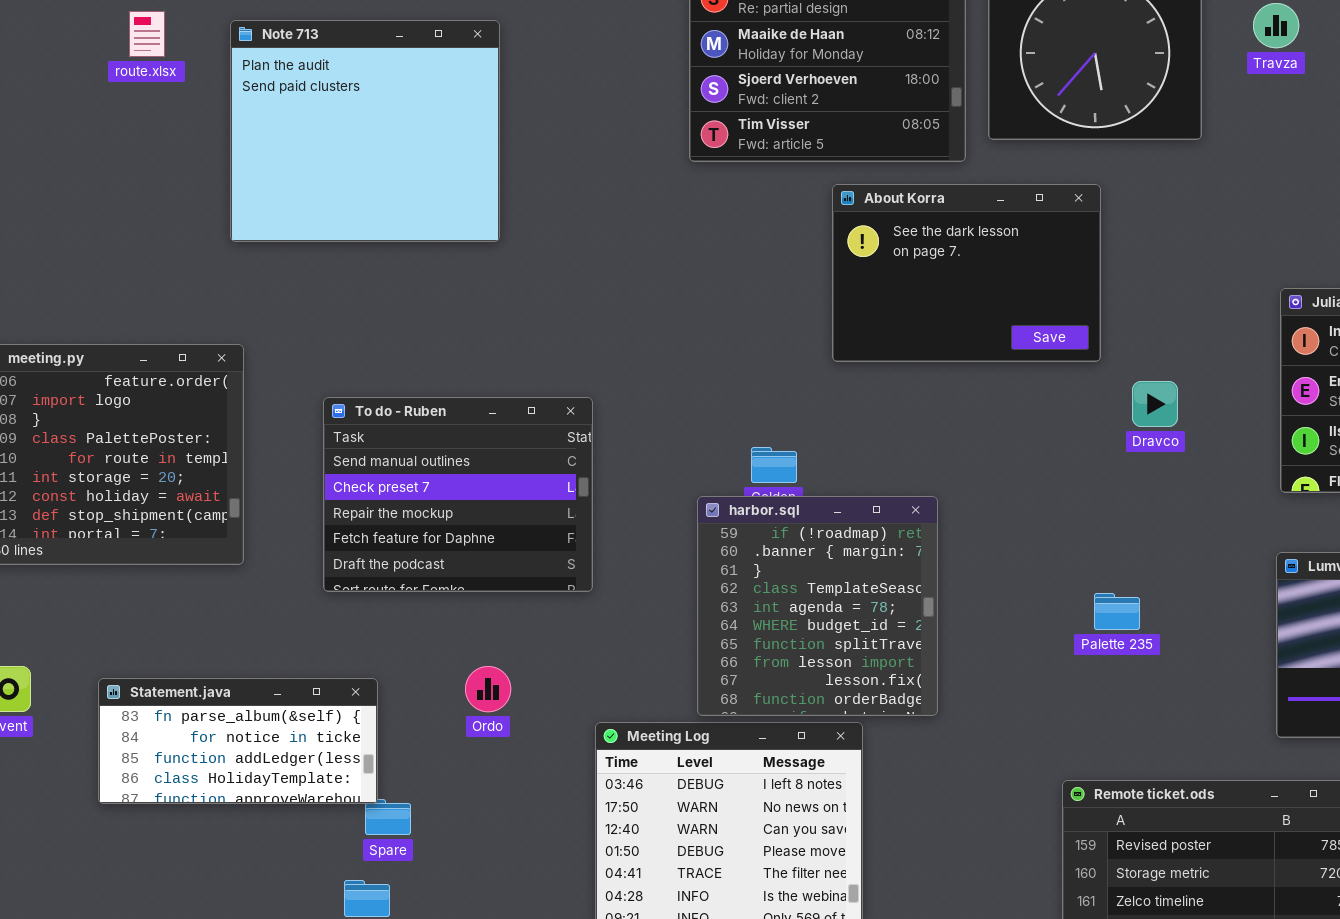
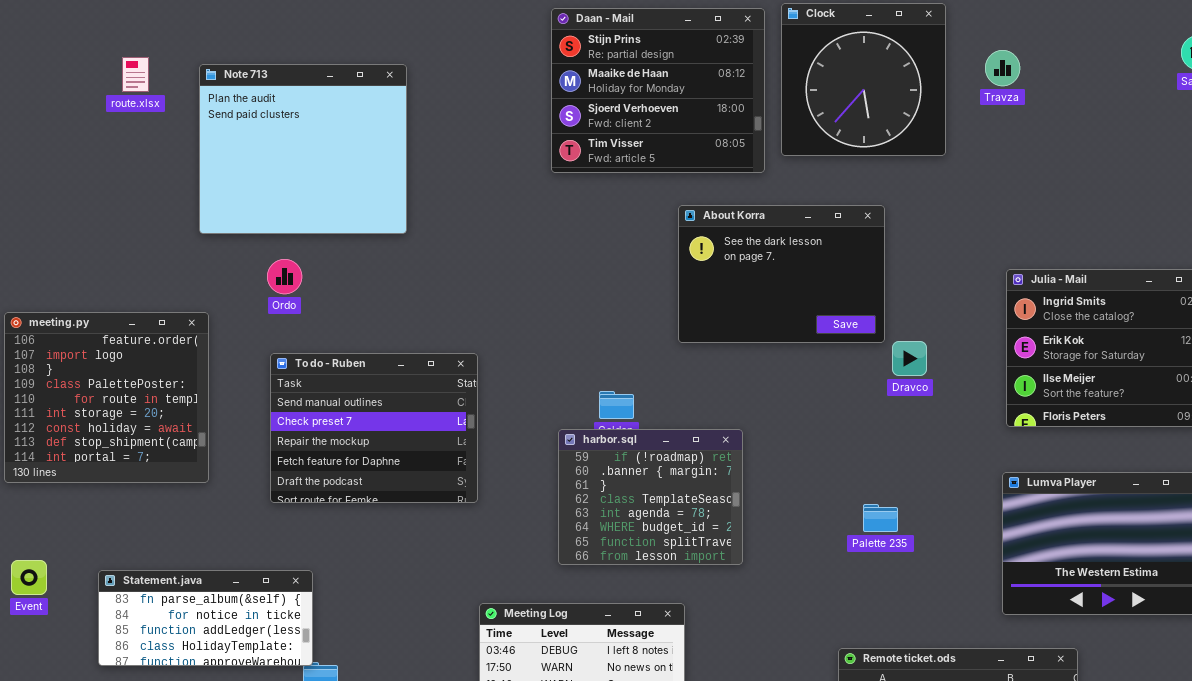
About Korra: [832,184,1101,362] -> [678,205,885,343], moved
harbor.sql: [697,496,938,716] -> [558,429,743,565], resized
Ordo: [465,666,511,712] -> [267,259,302,294], moved

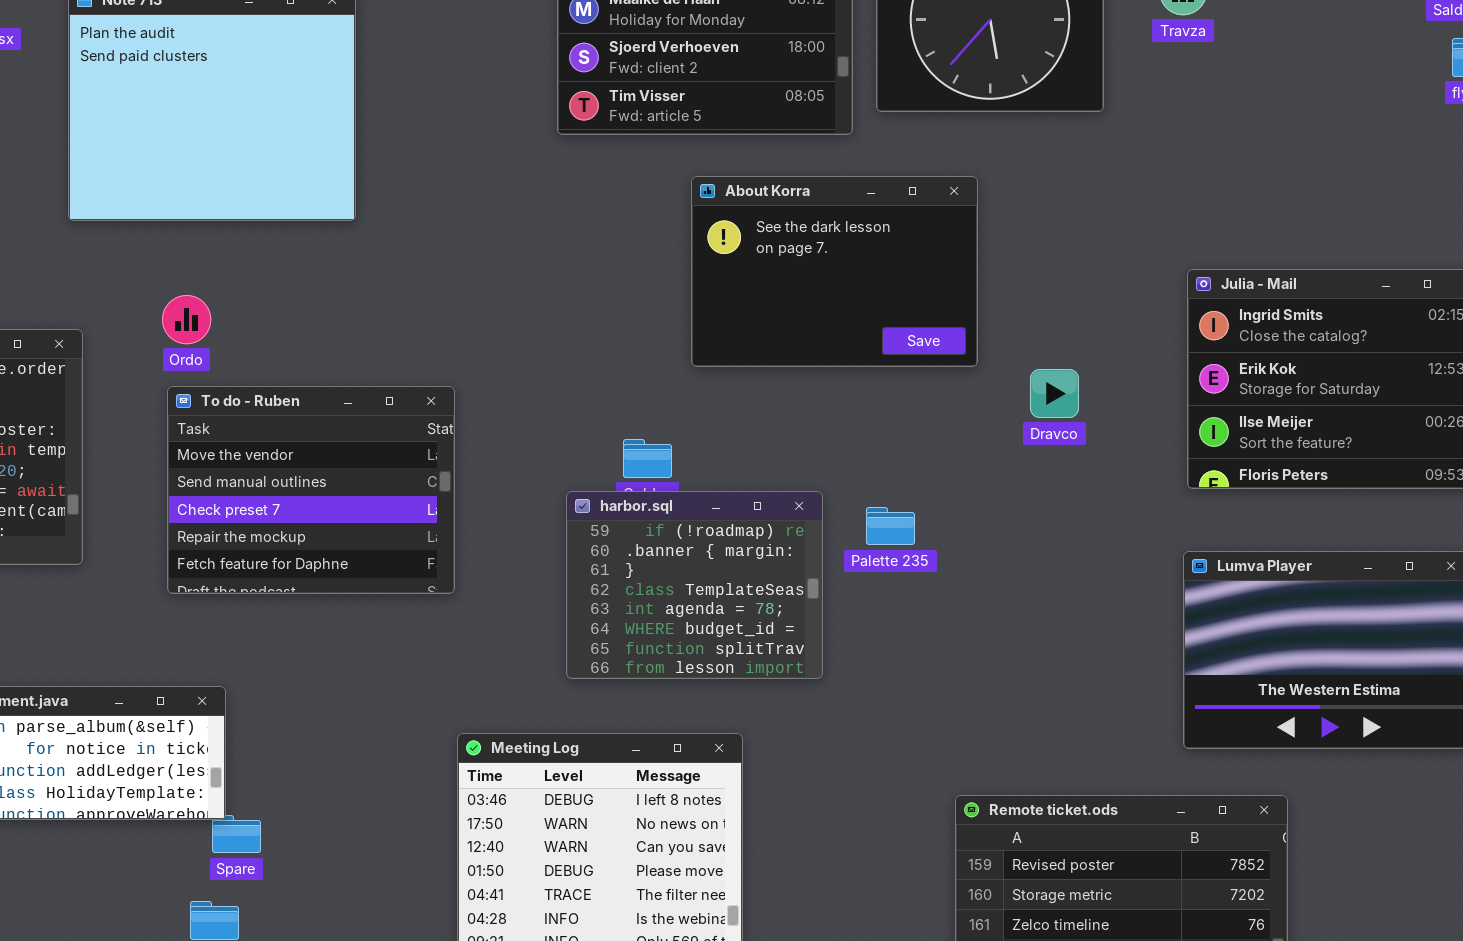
About Korra: [678,205,885,343] -> [691,176,978,367], moved
Ordo: [267,259,302,294] -> [162,295,211,344], moved
To do - Ruben: [270,353,478,503] -> [167,386,455,594], scrolled up 1 row
Palette 235: [863,504,898,532] -> [866,507,915,545], moved

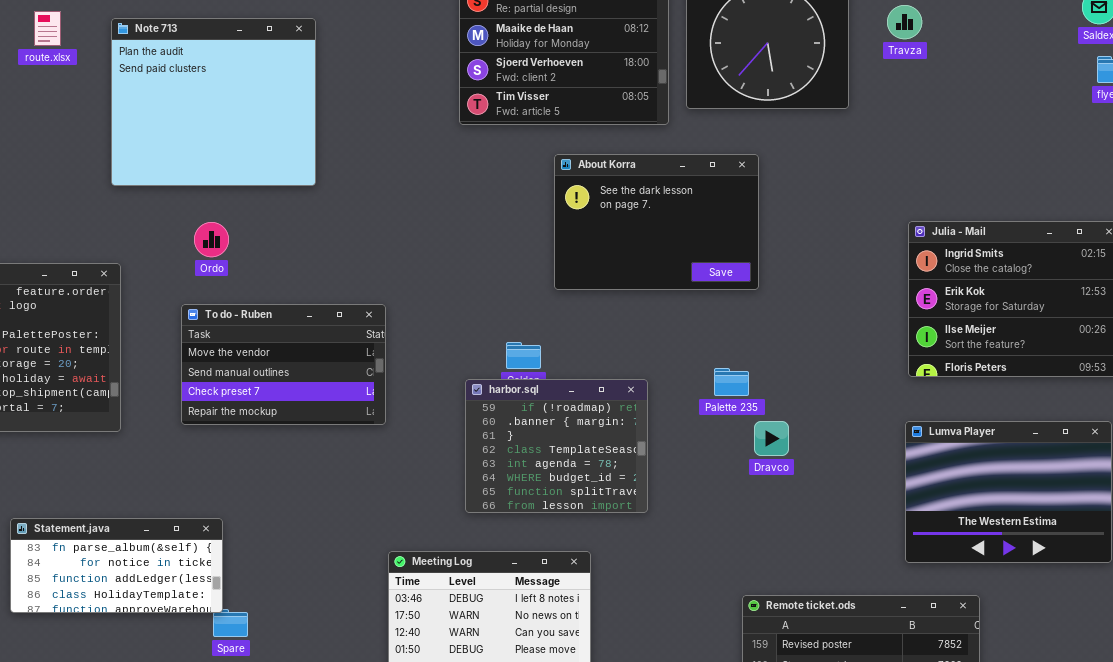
Ordo: [162,295,211,344] -> [194,222,229,257], moved
Dravco: [1030,369,1079,418] -> [754,421,789,456], moved
To do - Ruben: [167,386,455,594] -> [181,304,386,425], resized
Palette 235: [866,507,915,545] -> [714,368,749,396], moved

